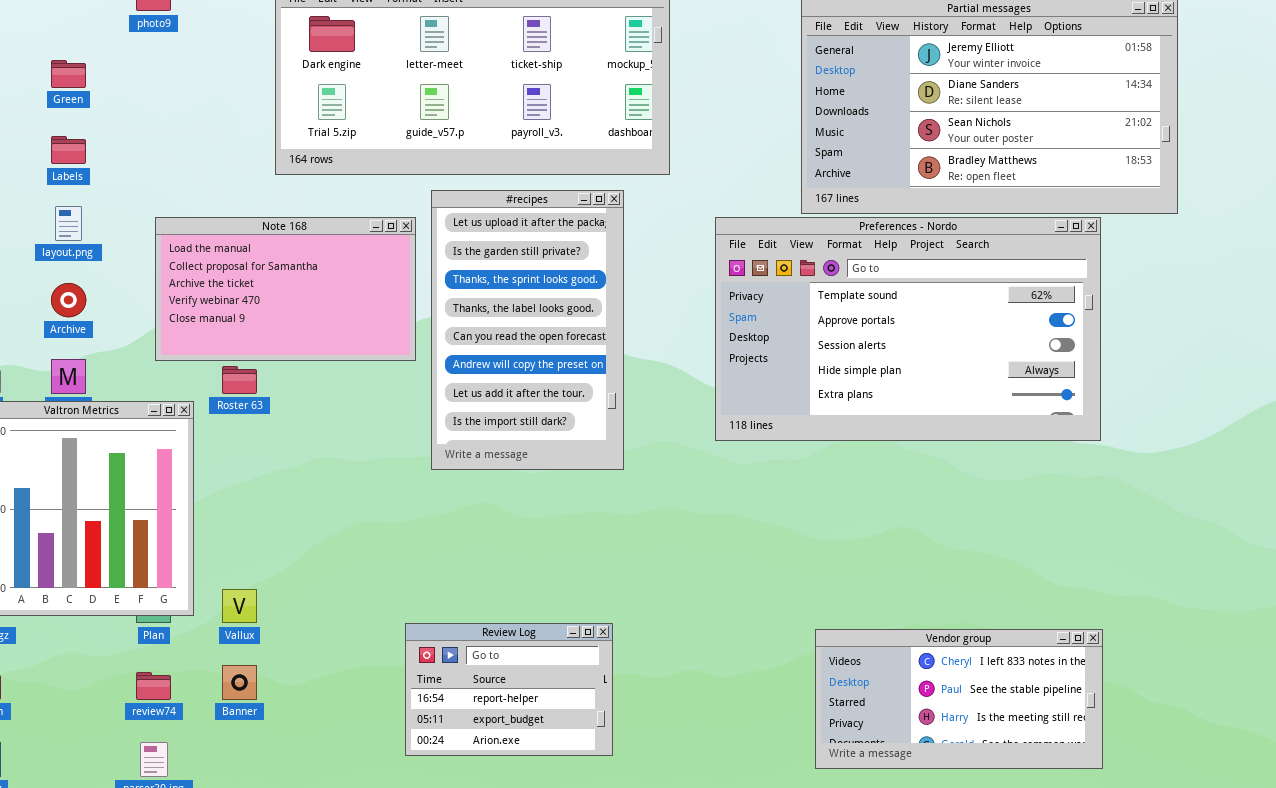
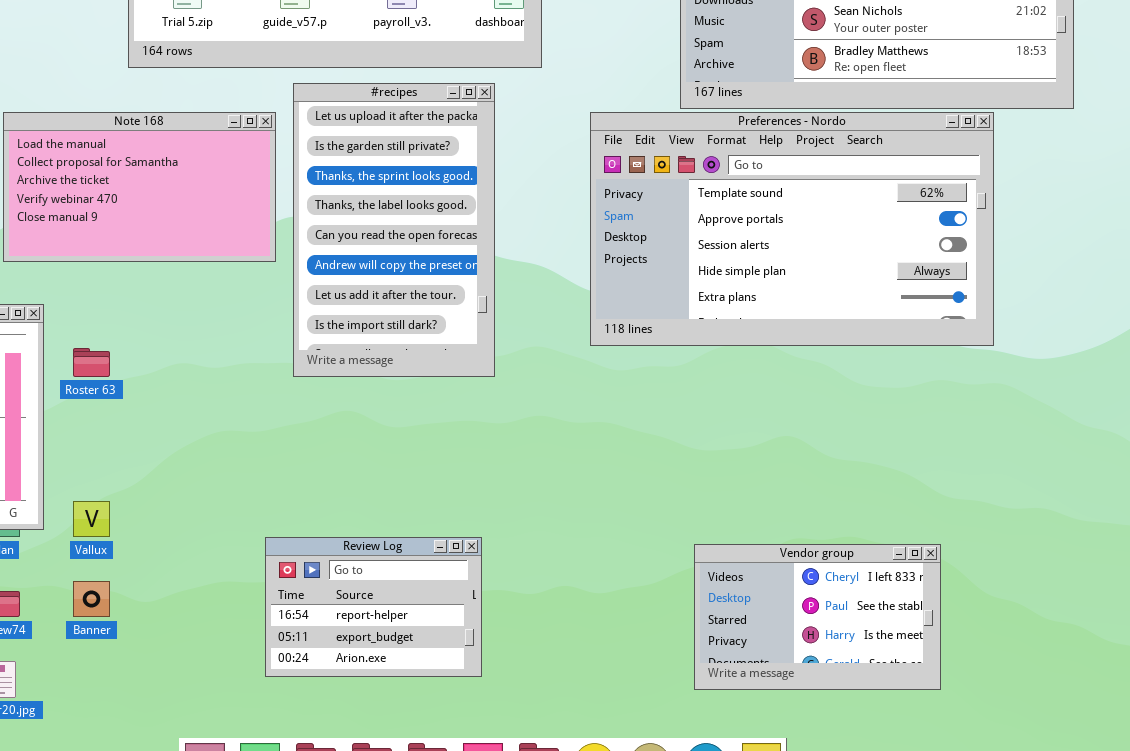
Roster 63: [222,366,257,394] -> [73,348,110,377], moved
Vendor group: [815,629,1103,769] -> [694,544,941,690], resized

